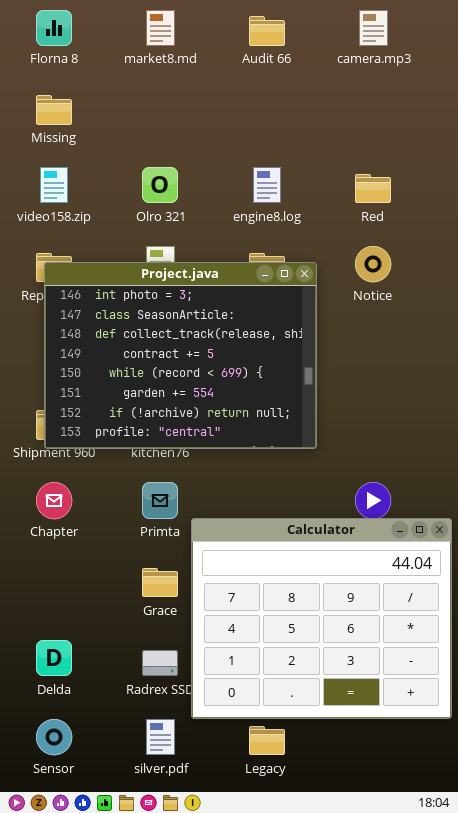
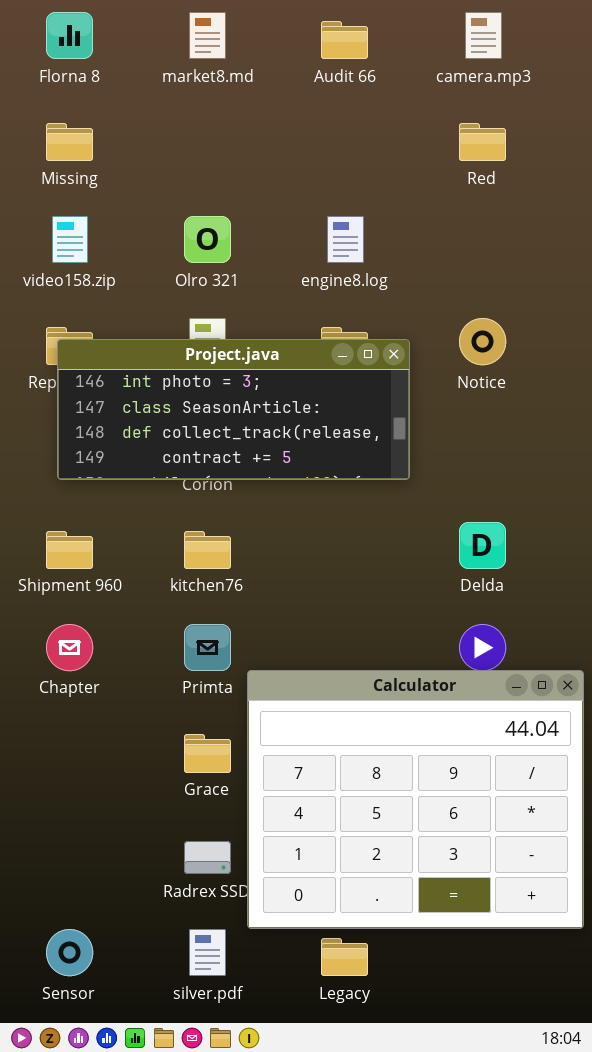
Red: [355,174,391,203] -> [459,123,506,161], moved
Project.java: [44,262,317,449] -> [57,339,410,480], resized
Delda: [36,640,72,676] -> [459,522,506,569], moved

